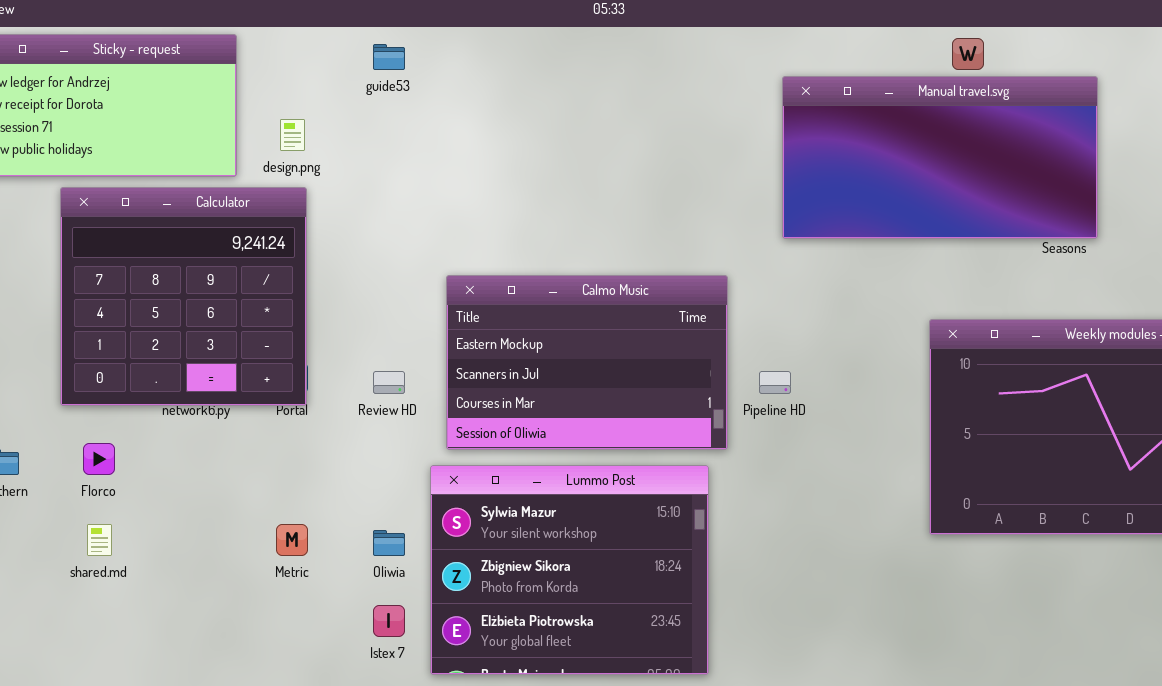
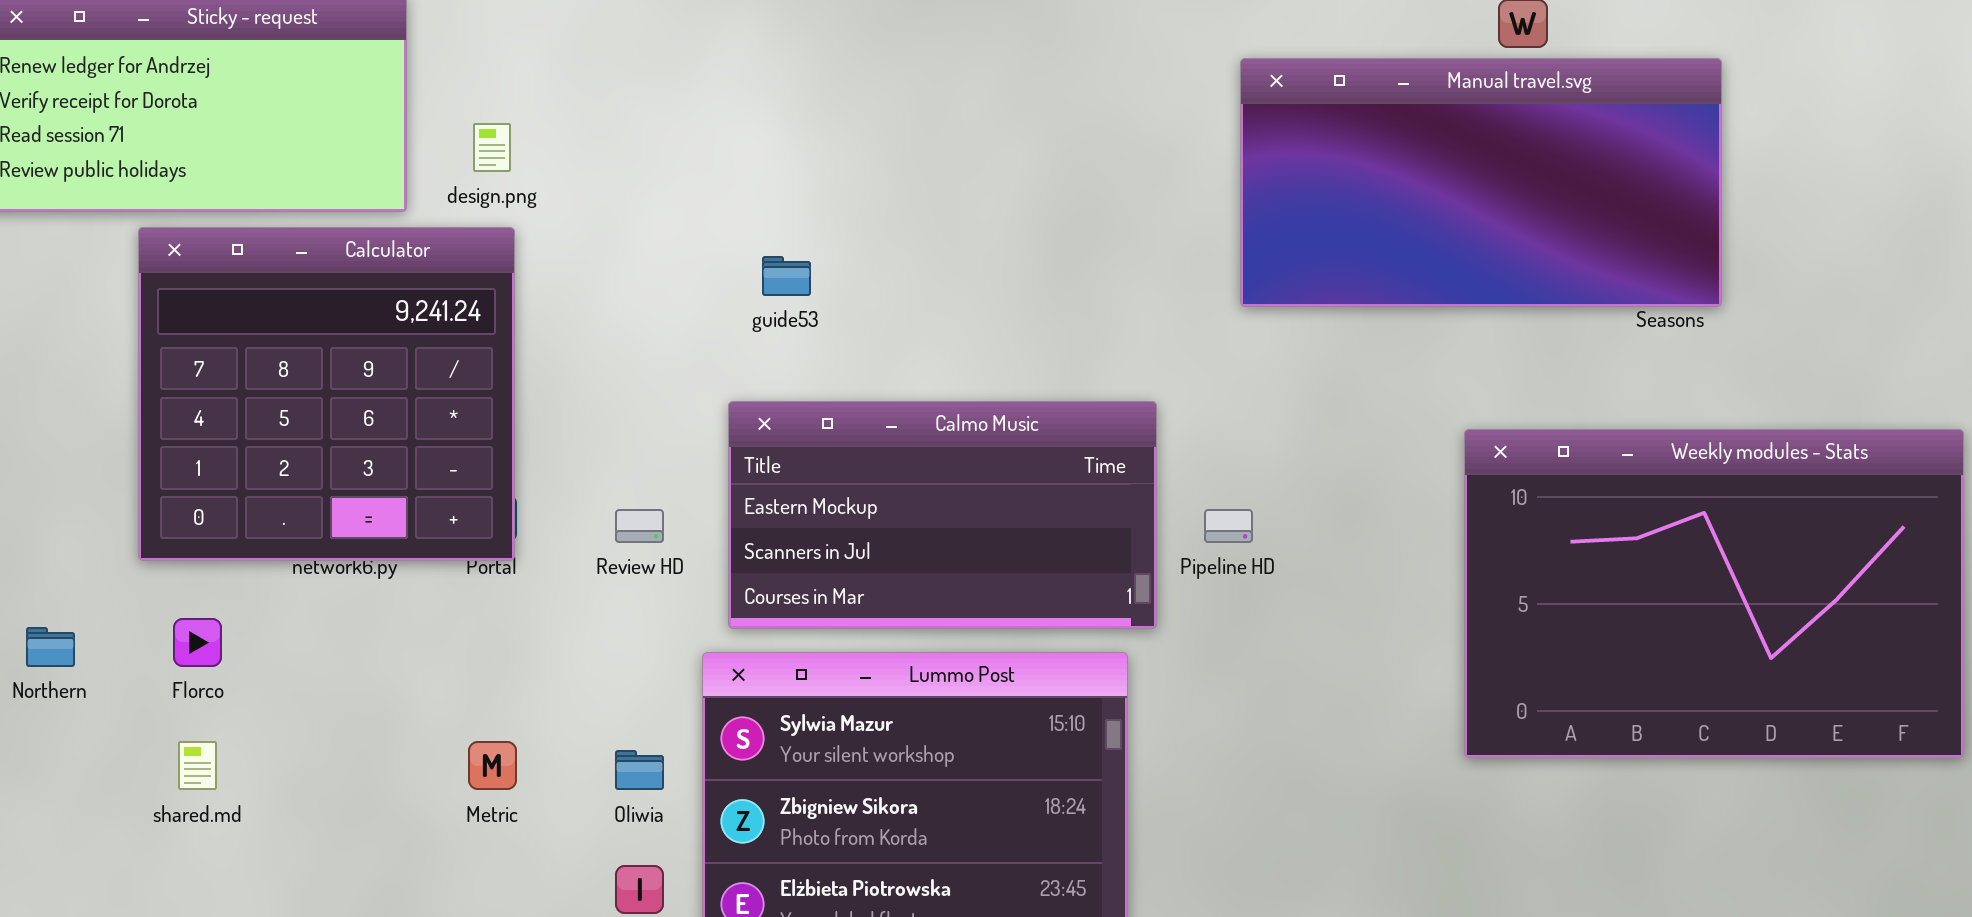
guide53: [373,44,405,70] -> [762,256,811,296], moved
Calmo Music: [446,275,728,450] -> [728,401,1157,629], resized

